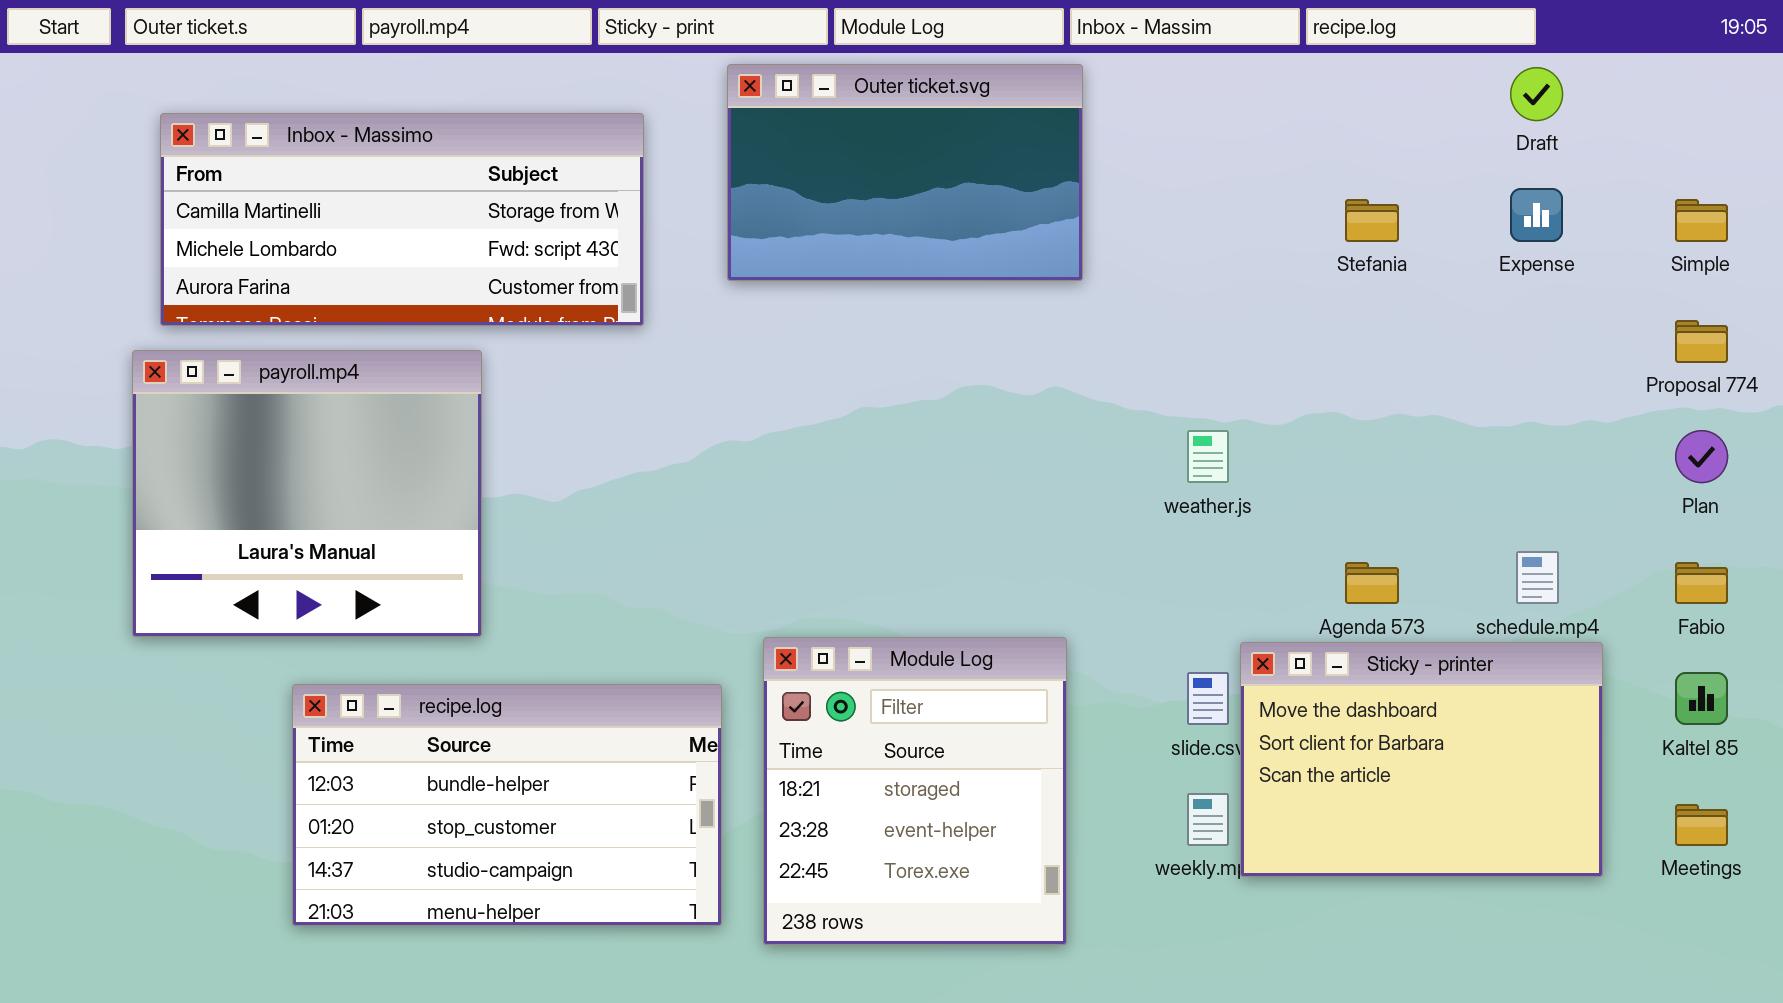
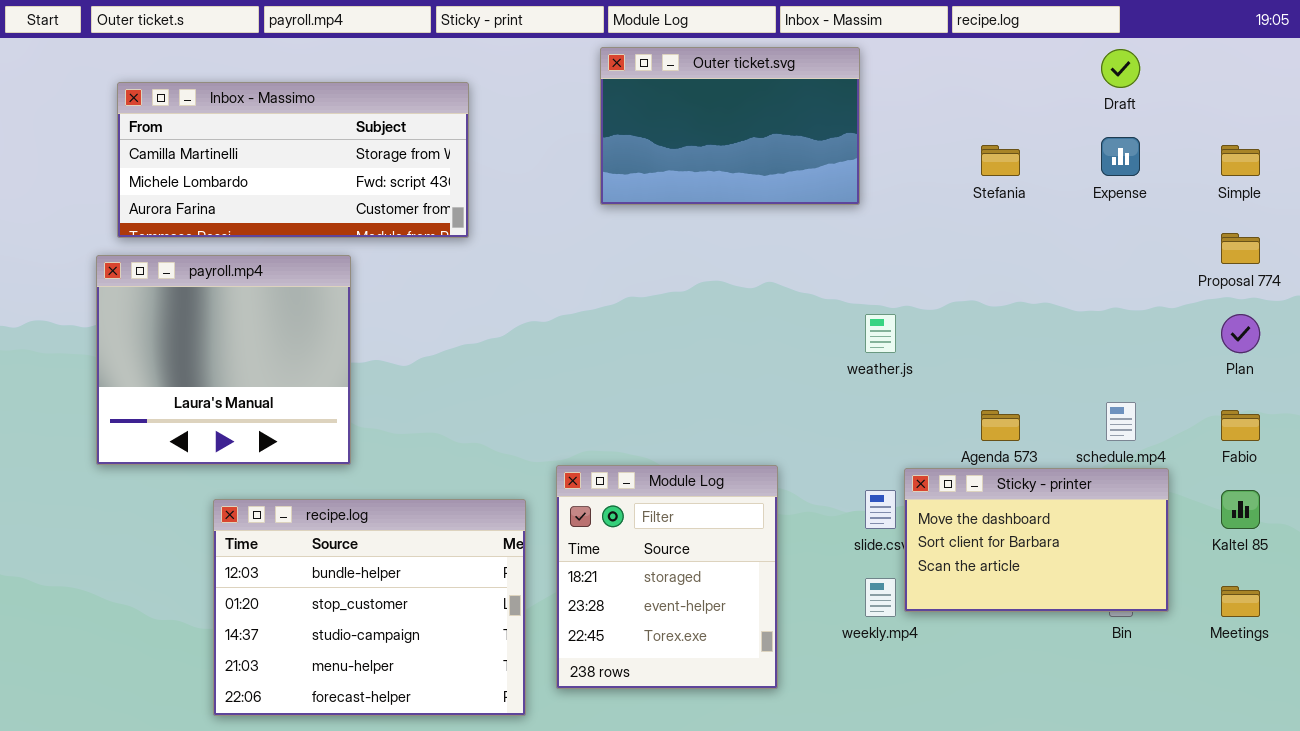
Outer ticket.svg: [727,64,1083,281] -> [600,47,860,205], moved
Sticky - printer: [1240,642,1603,877] -> [904,468,1169,612], resized
recipe.log: [292,684,722,926] -> [213,499,526,716], resized

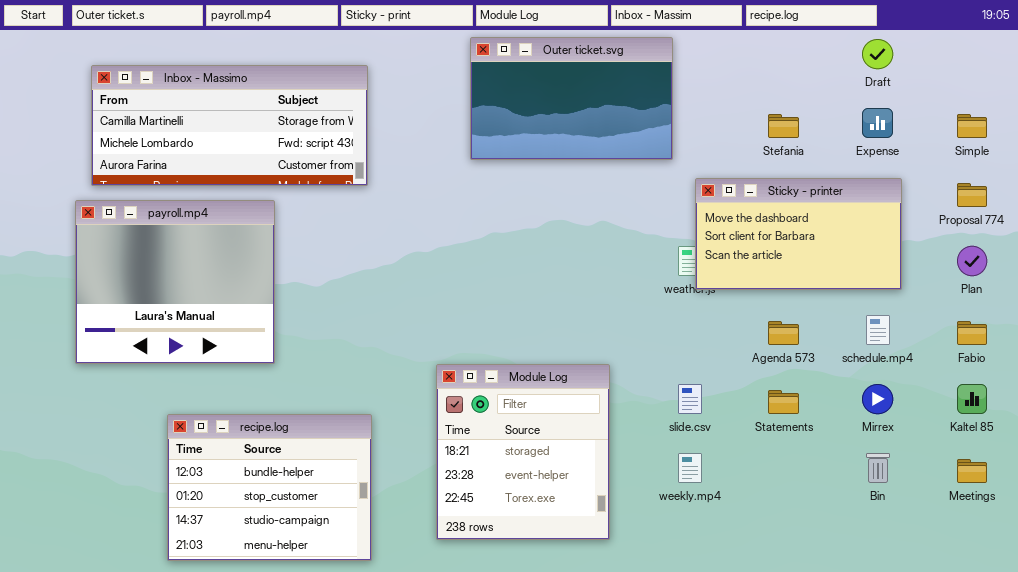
Sticky - printer: [904,468,1169,612] -> [695,178,902,290], moved
recipe.log: [213,499,526,716] -> [167,414,372,561], resized

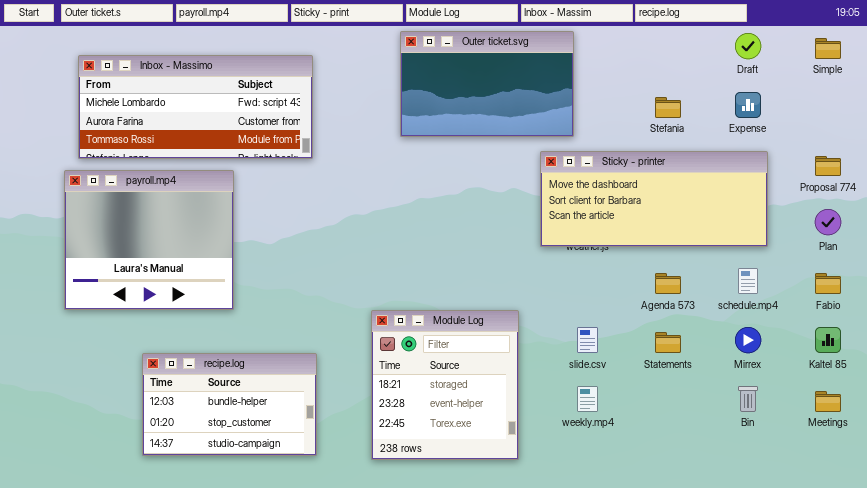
Inbox - Massimo: [91,65,368,186] -> [78,55,313,159], scrolled down 1 row
Simple: [957,114,987,138] -> [815,38,841,59], moved
Sticky - printer: [695,178,902,290] -> [540,151,768,247], resized
recipe.log: [167,414,372,561] -> [142,353,317,456], resized

